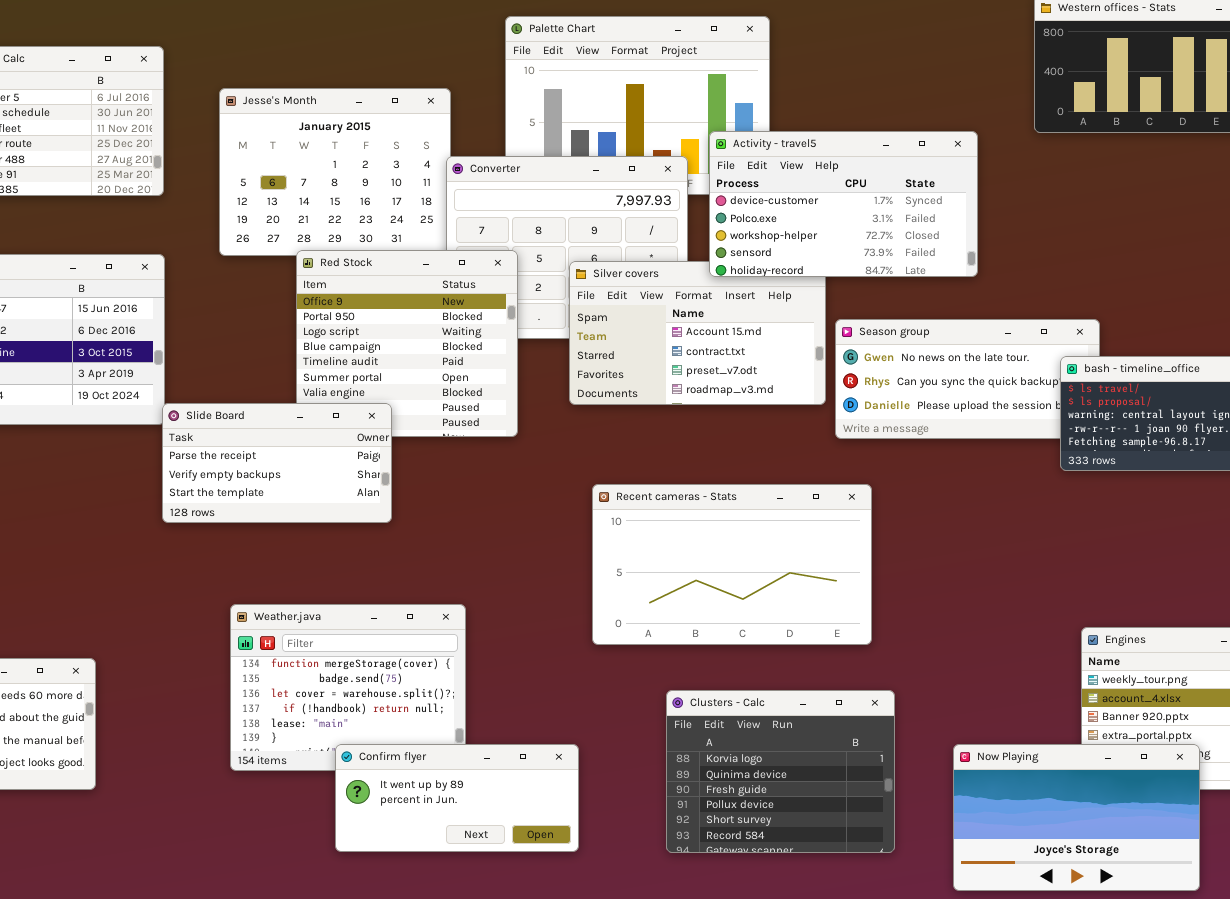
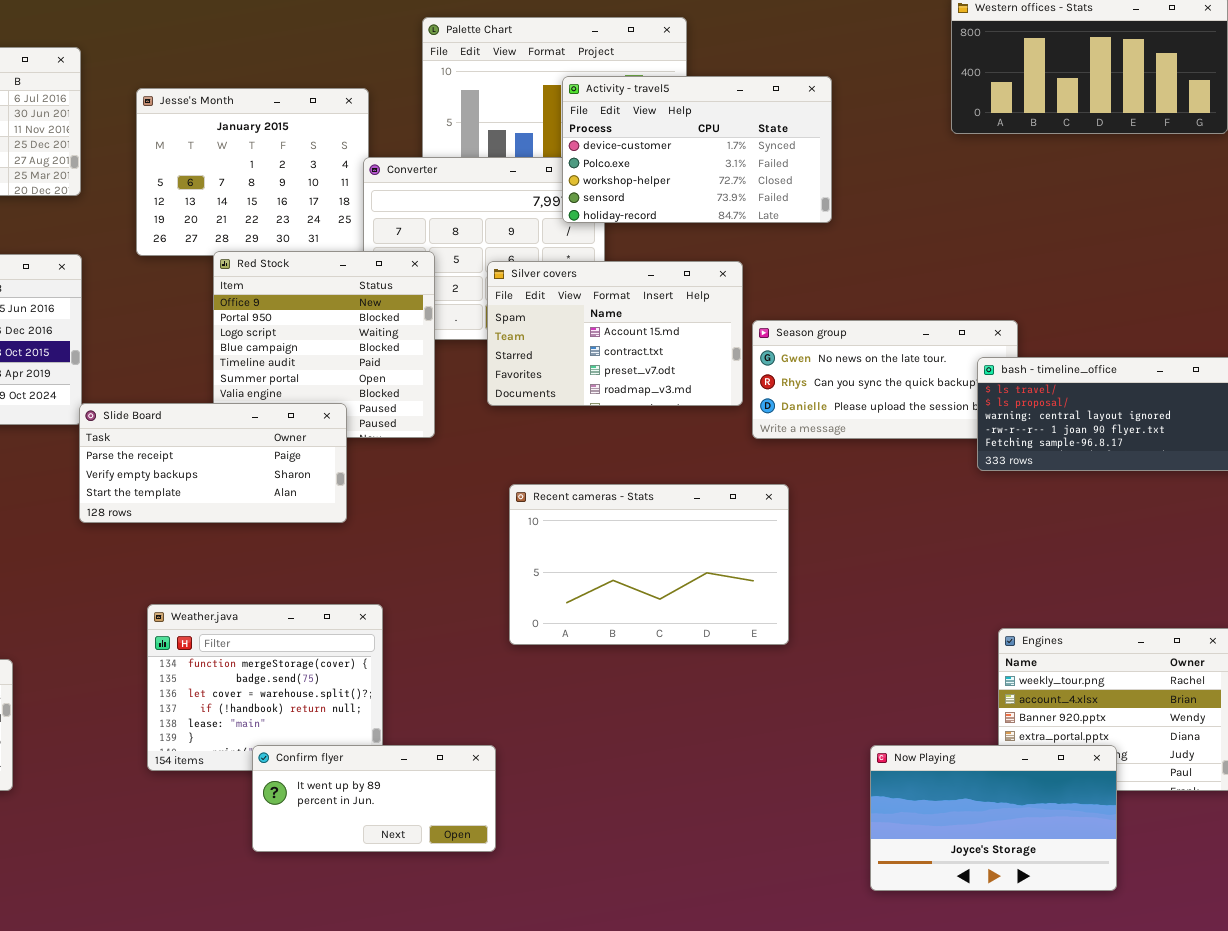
Activity - travel5: [709,131,978,277] -> [562,76,832,223], moved
Slide Board: [162,403,392,523] -> [79,403,347,523], resized
Clusters - Calc: [666,690,895,853] -> none, closed

